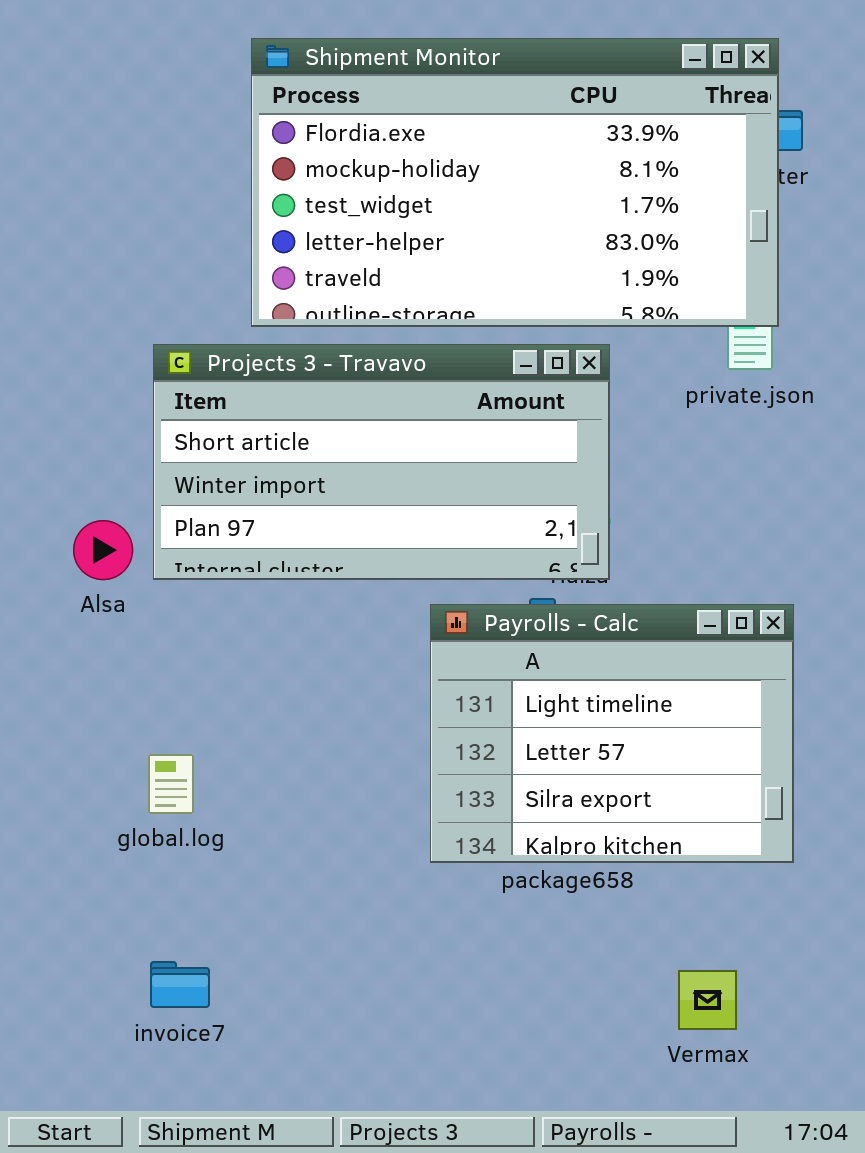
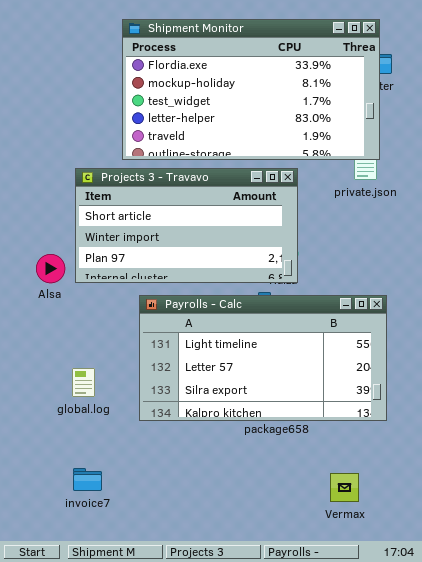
Payrolls - Calc: [430,604,794,863] -> [139,295,387,421], resized

